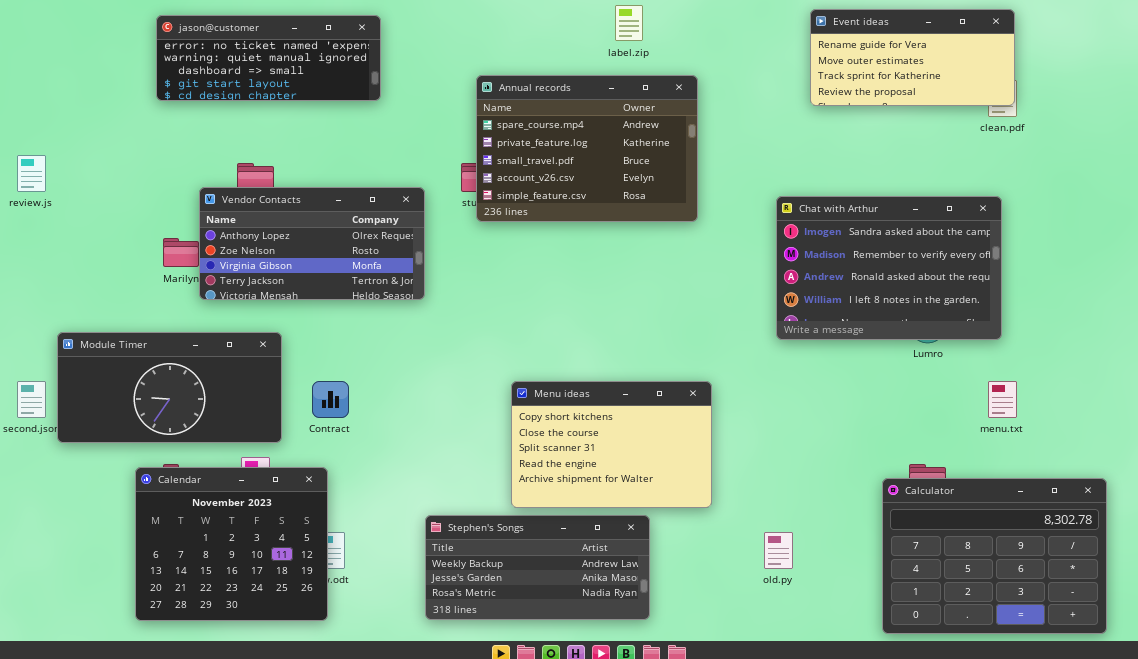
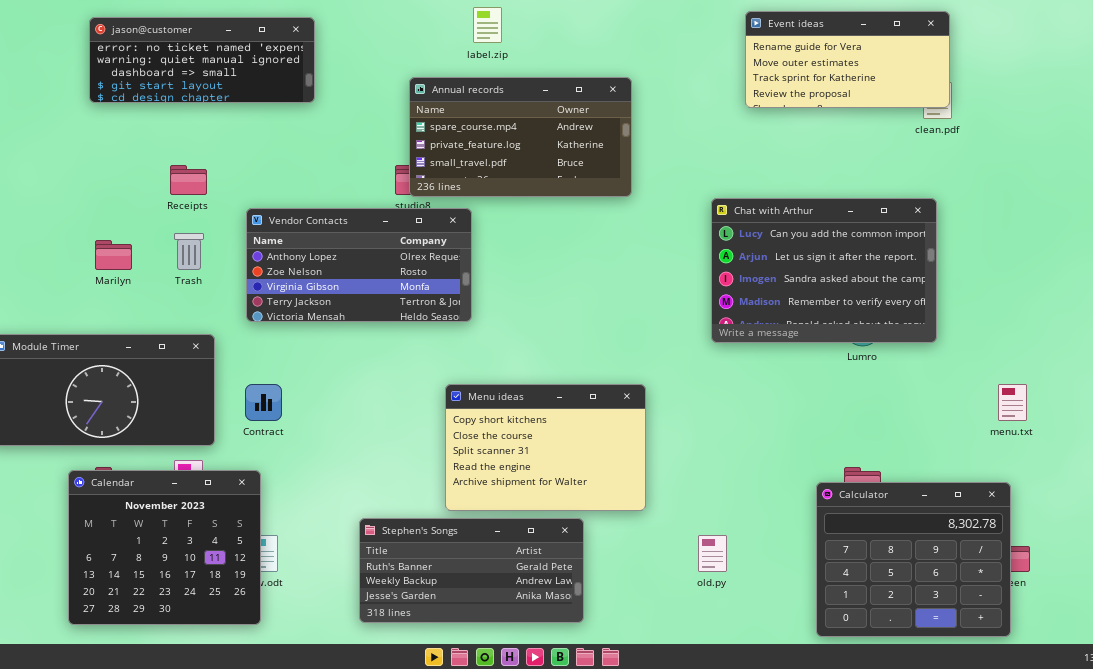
label.zip: [615,5,643,41] -> [473,7,502,43], moved
Annual records: [476,75,698,222] -> [409,77,632,197], resized
Vendor Contacts: [199,187,425,300] -> [246,208,472,322], moved
Chat with Arthur: [776,196,1002,340] -> [711,198,937,343], scrolled up 2 rows
menu.txt: [988,381,1017,418] -> [998,384,1027,421], moved
Calculator: [882,478,1107,634] -> [816,482,1011,637], resized
Stephen's Songs: [425,515,650,620] -> [359,518,584,623], scrolled up 1 row

